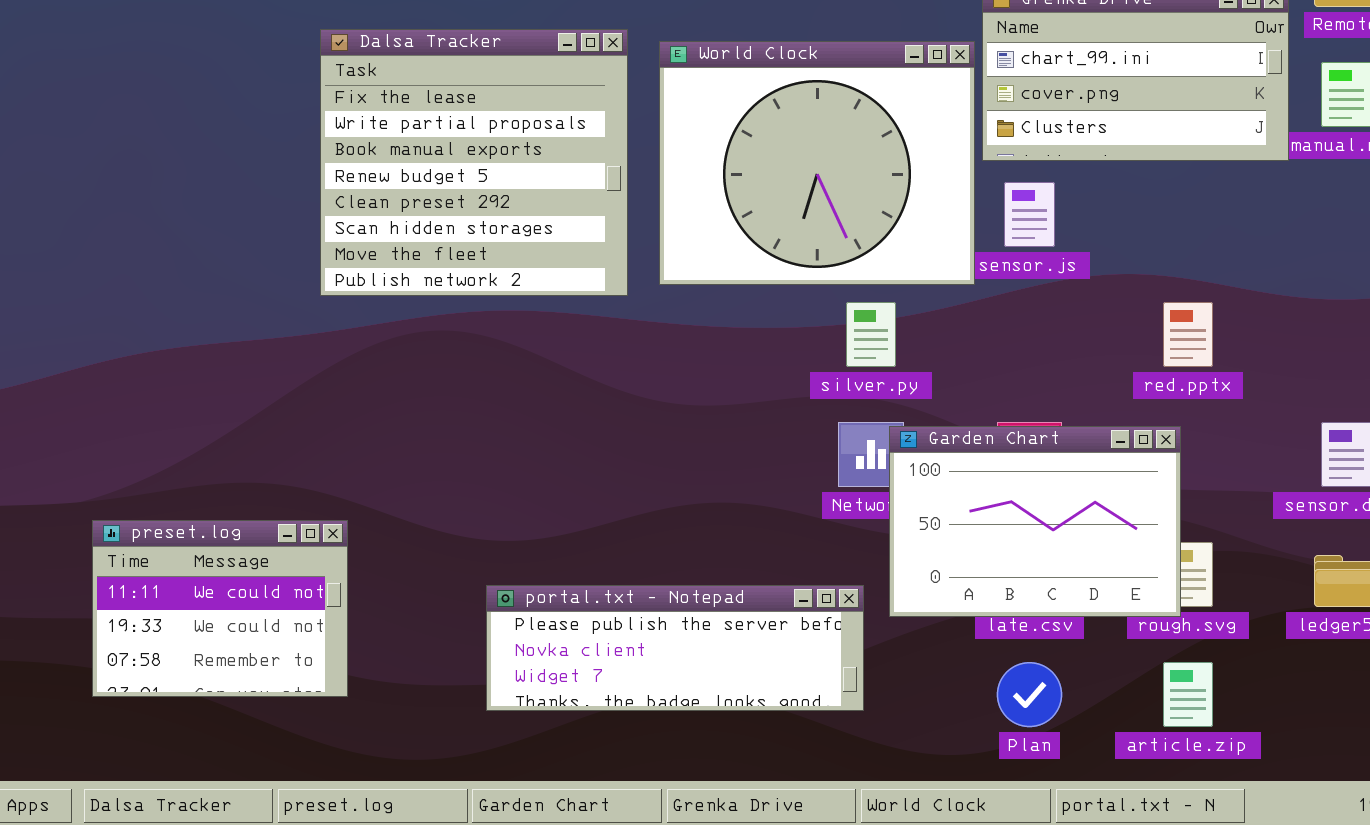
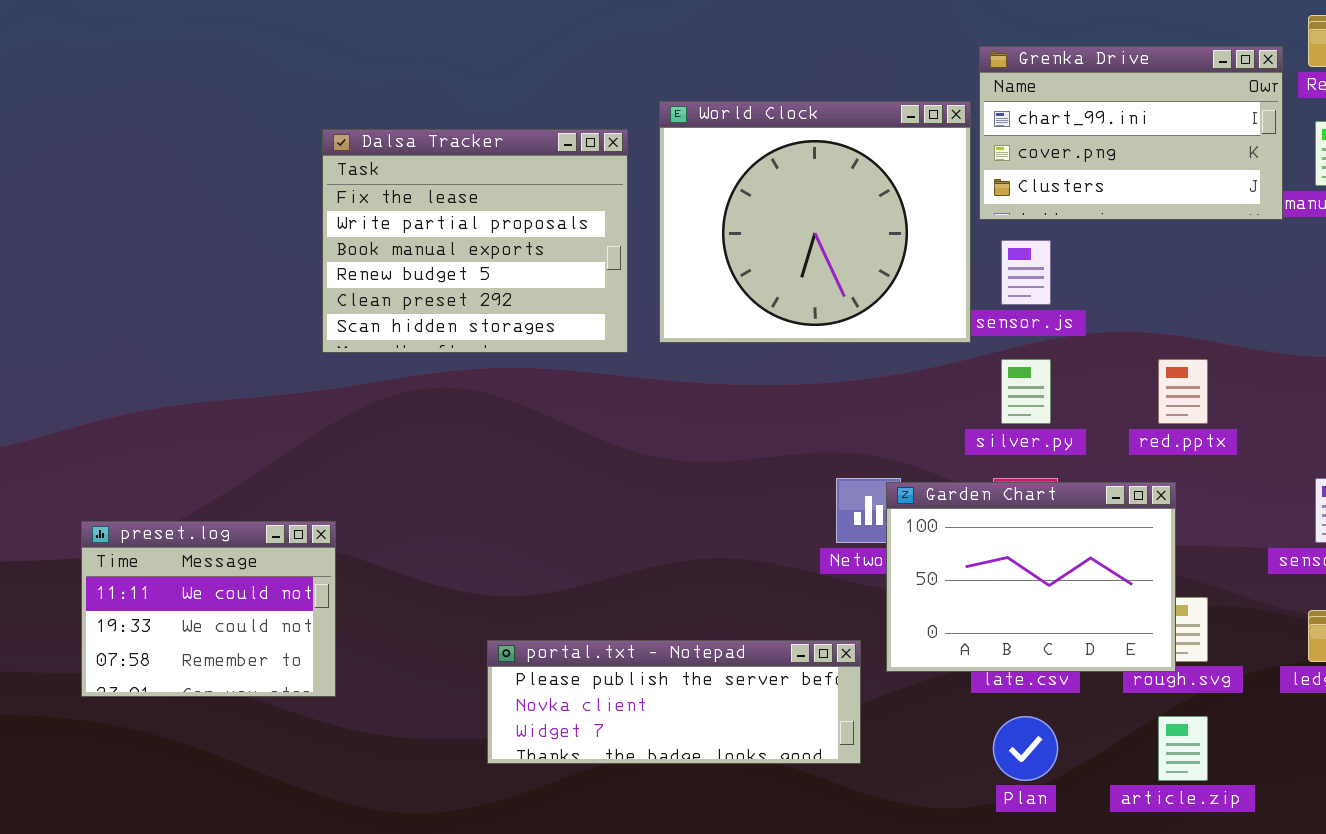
Dalsa Tracker: [320,29,628,296] -> [322,129,628,353], resized
silver.py: [846,302,896,367] -> [1001,359,1051,424], moved
preset.log: [92,520,348,697] -> [81,521,336,697], moved

